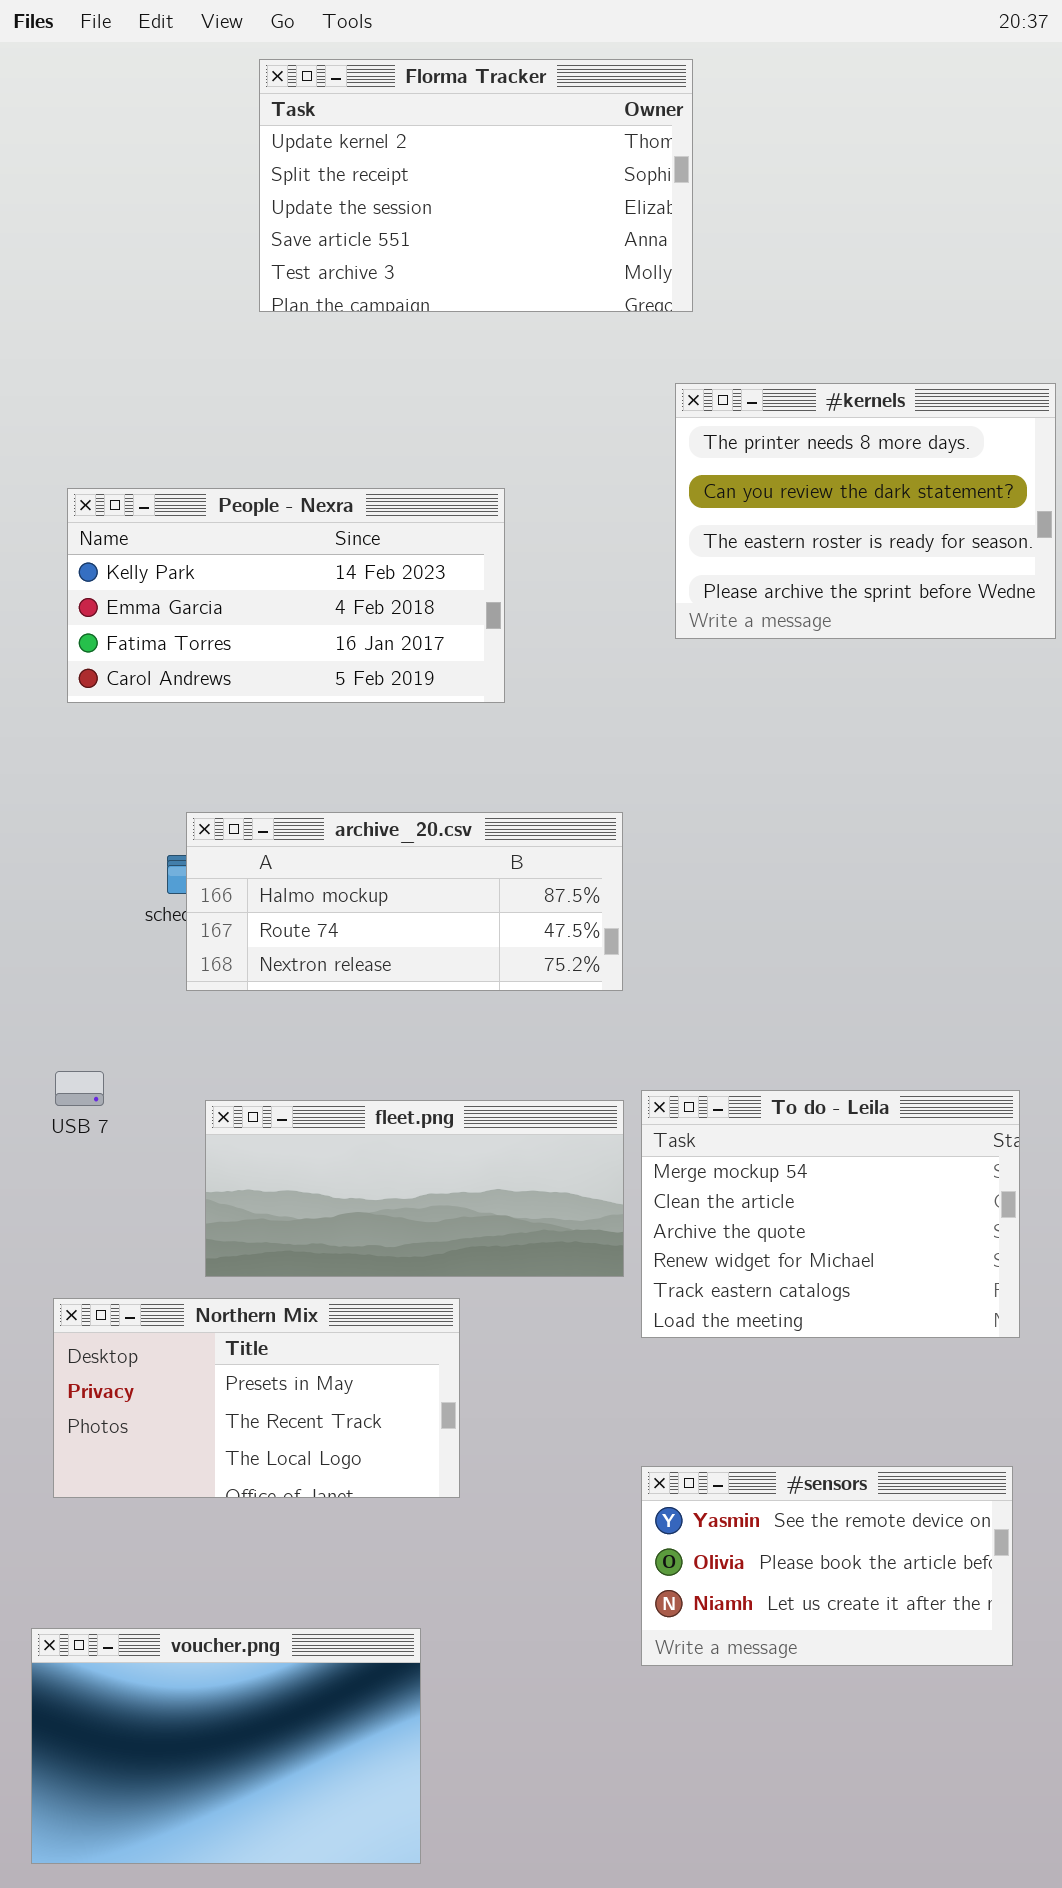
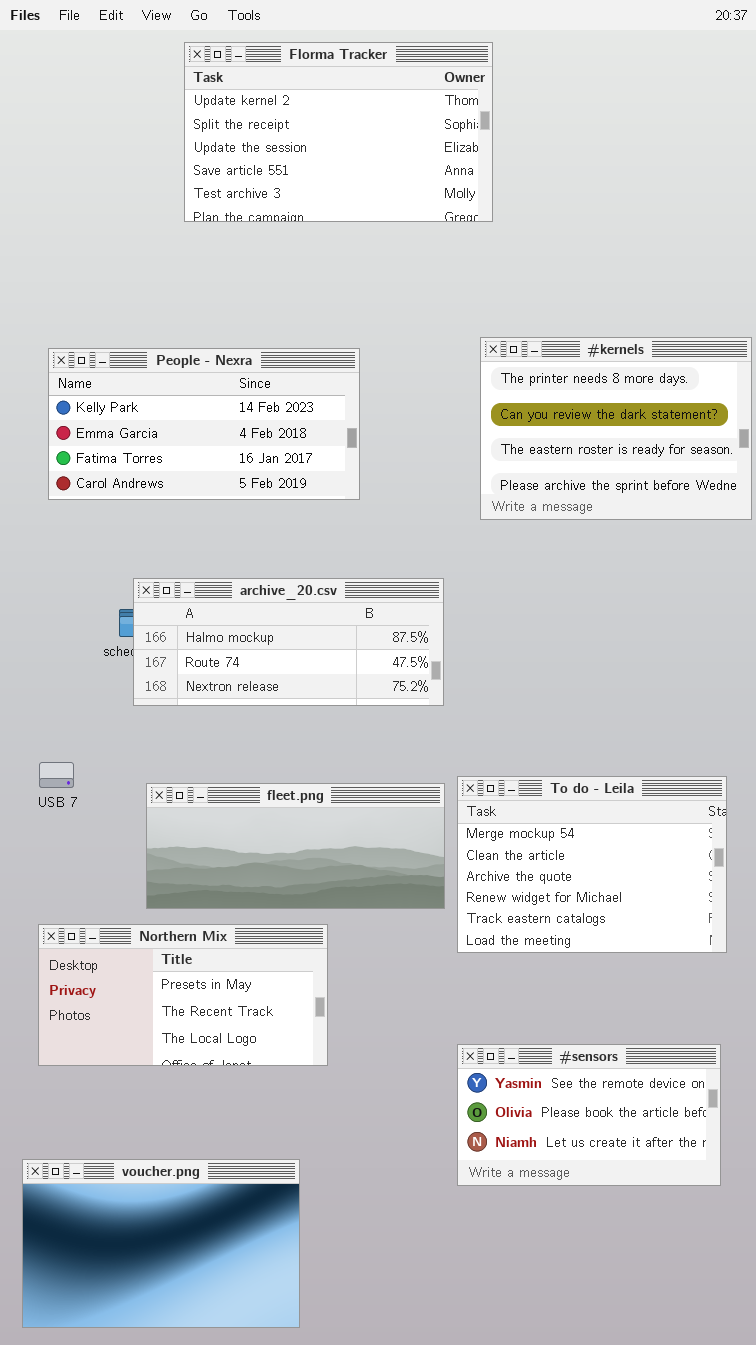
#kernels: [675,383,1056,639] -> [480,337,752,520], moved

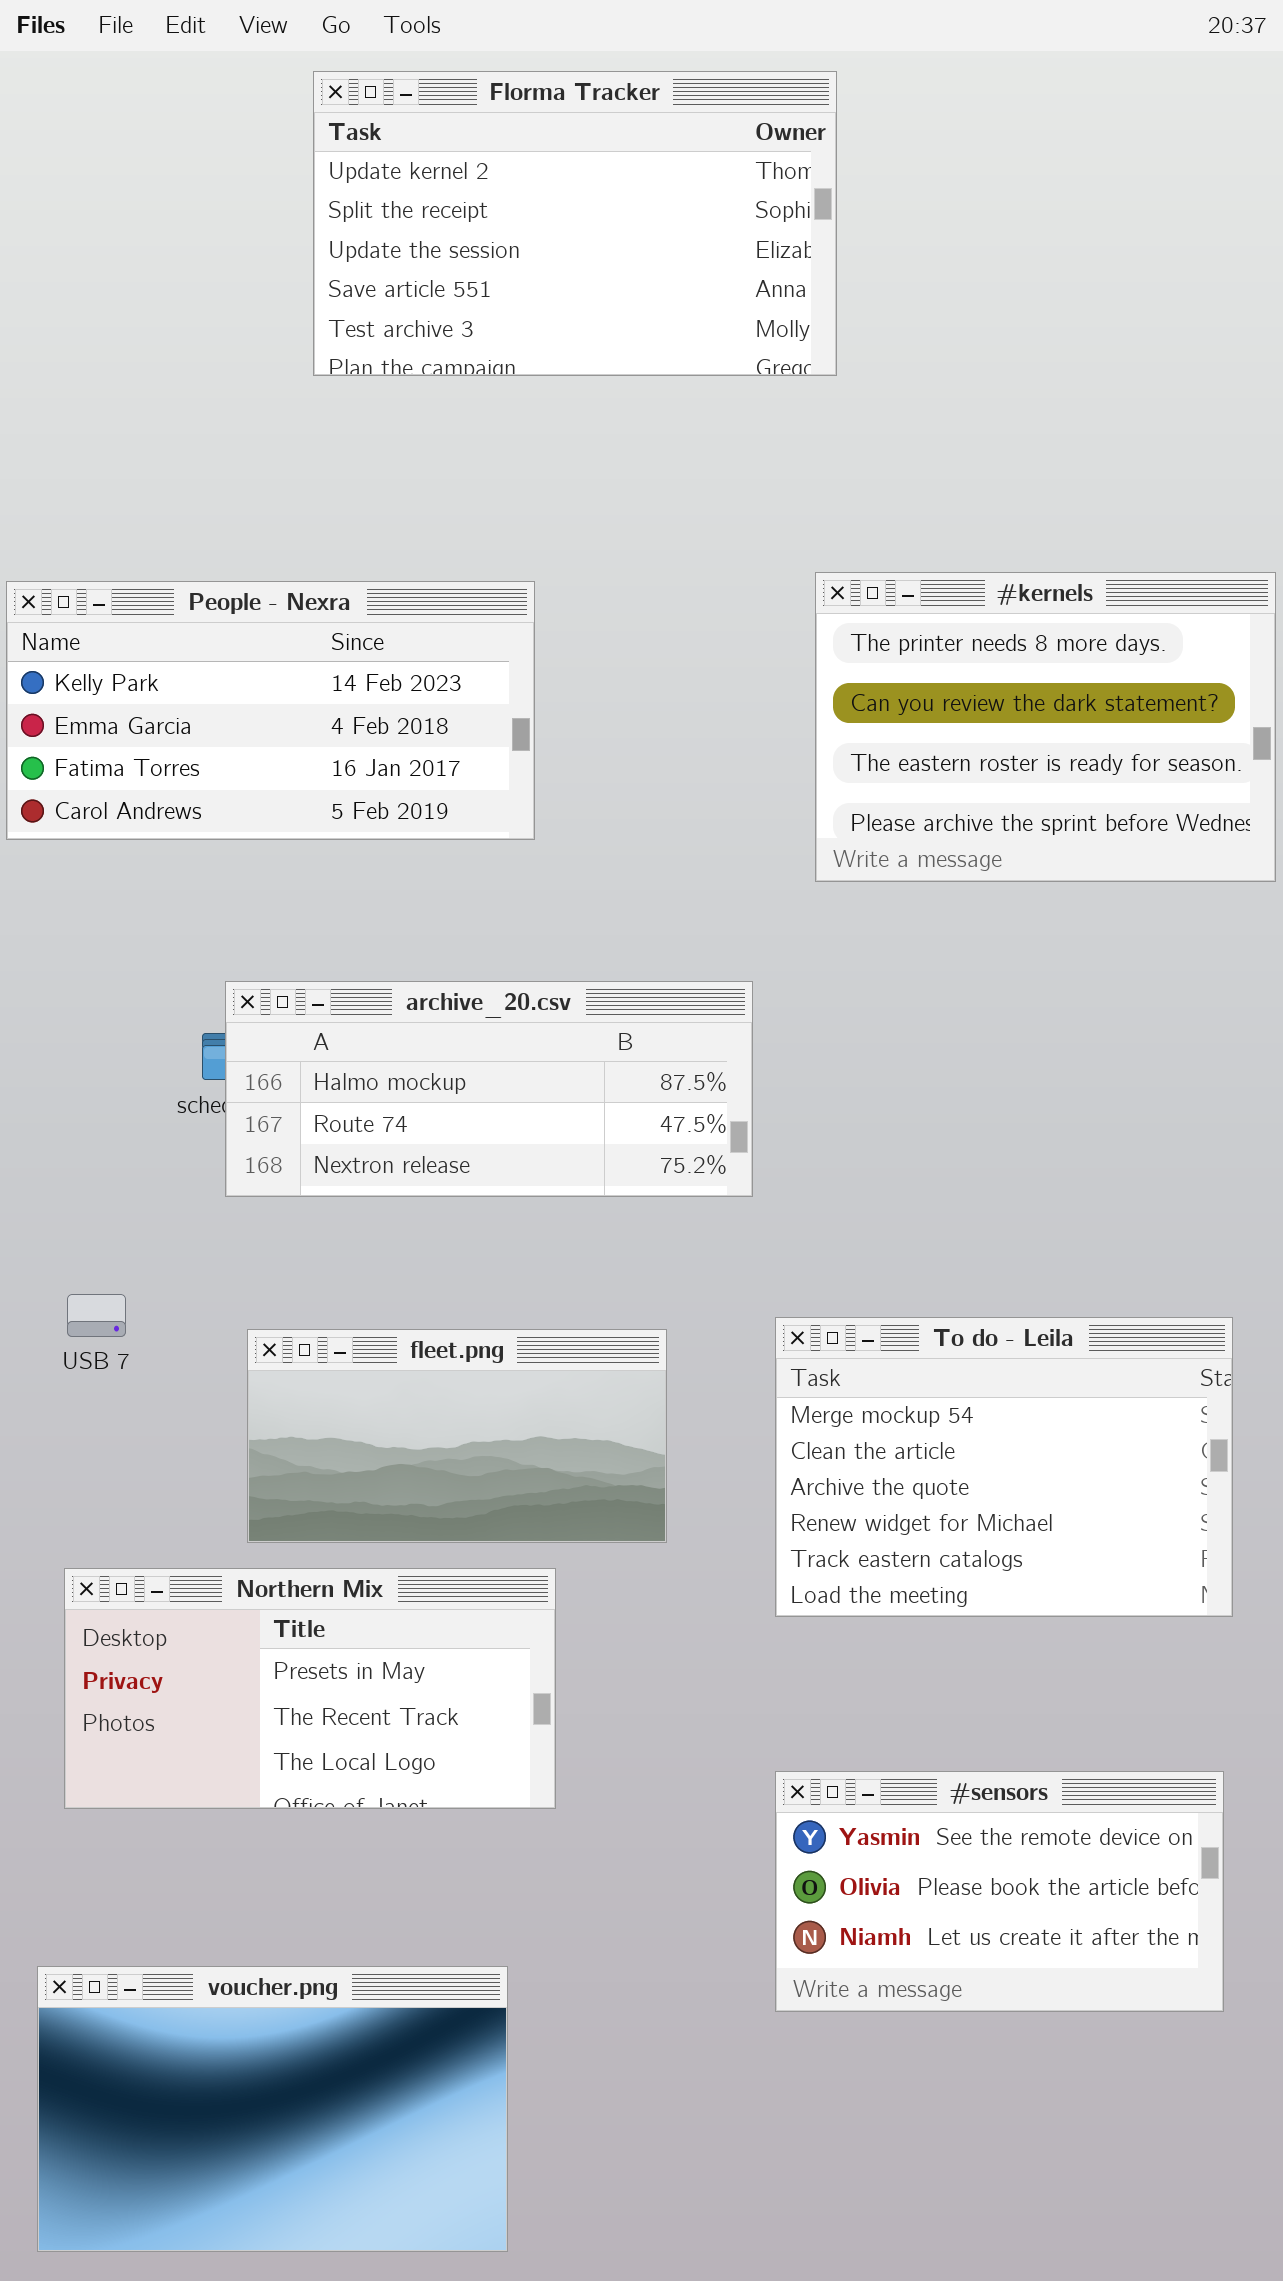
People - Nexra: [48,348,360,500] -> [6,581,535,840], moved
fleet.png: [146,783,445,909] -> [247,1329,667,1543], resized

